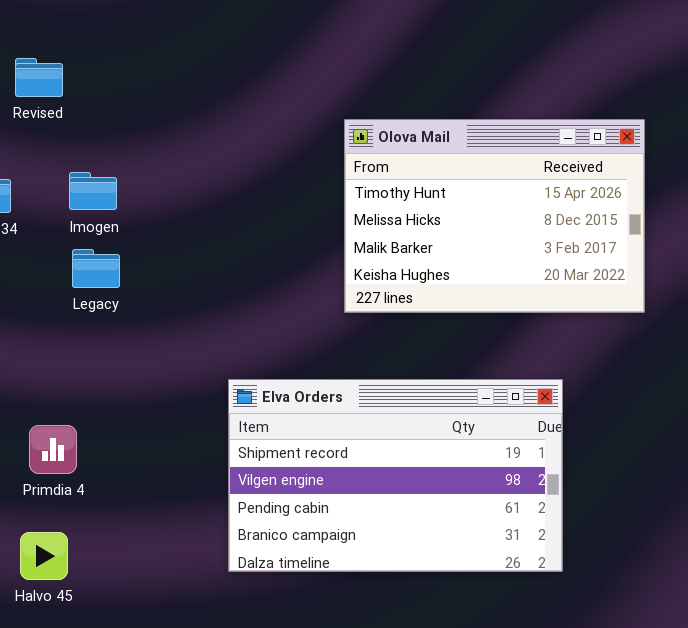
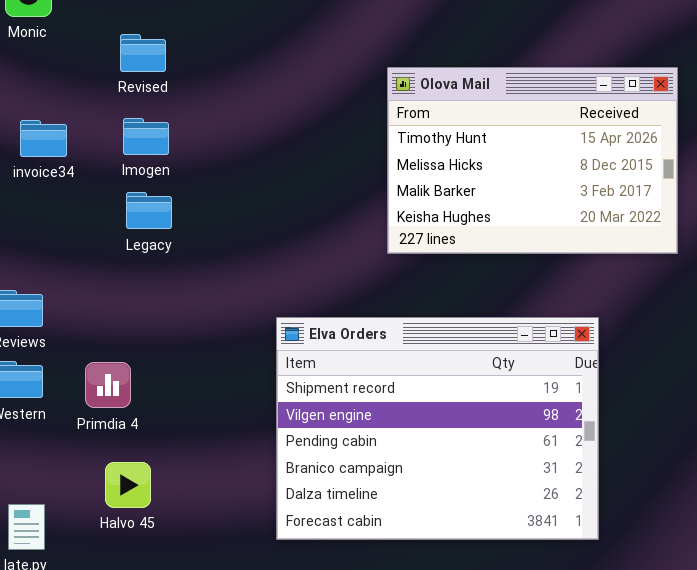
Revised: [15,58,63,97] -> [120,34,166,72], moved
Elva Orders: [228,379,563,572] -> [276,317,599,540], resized
Halvo 45: [20,532,68,580] -> [105,462,151,508], moved

